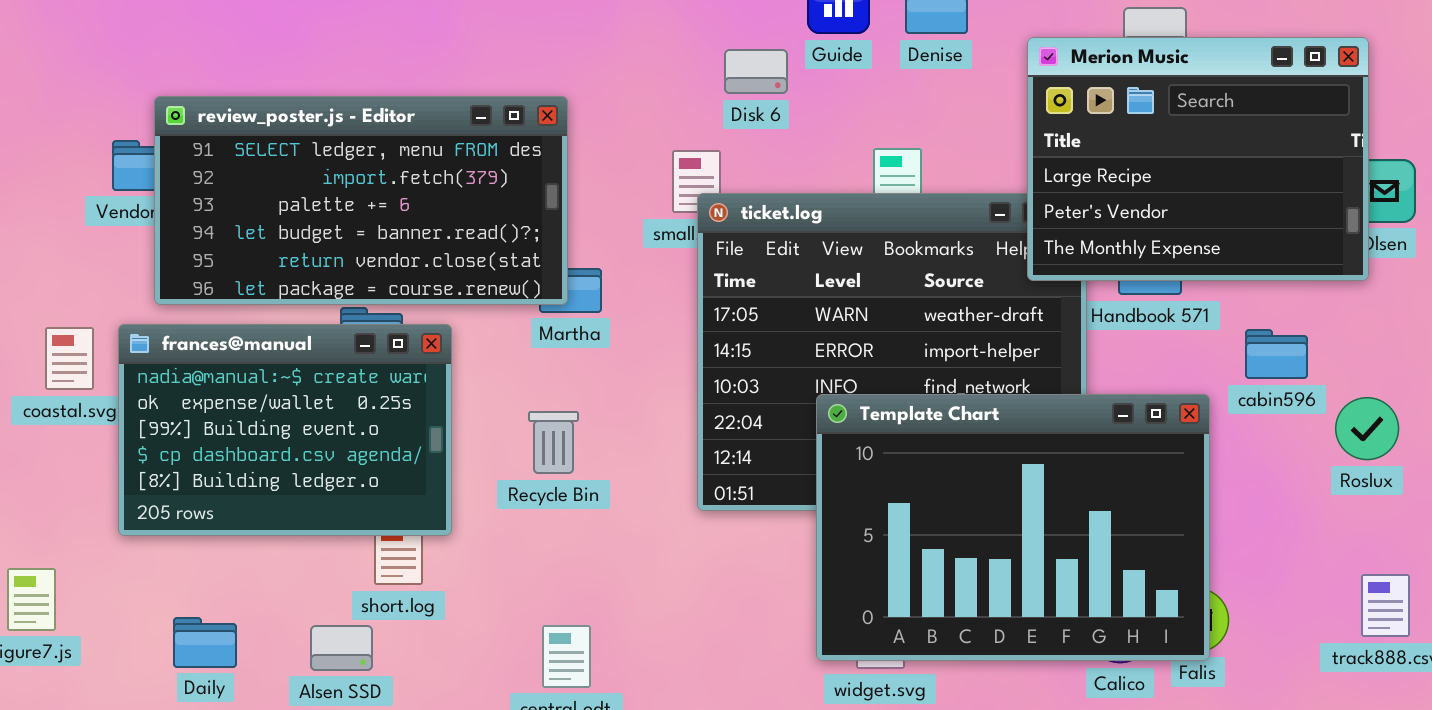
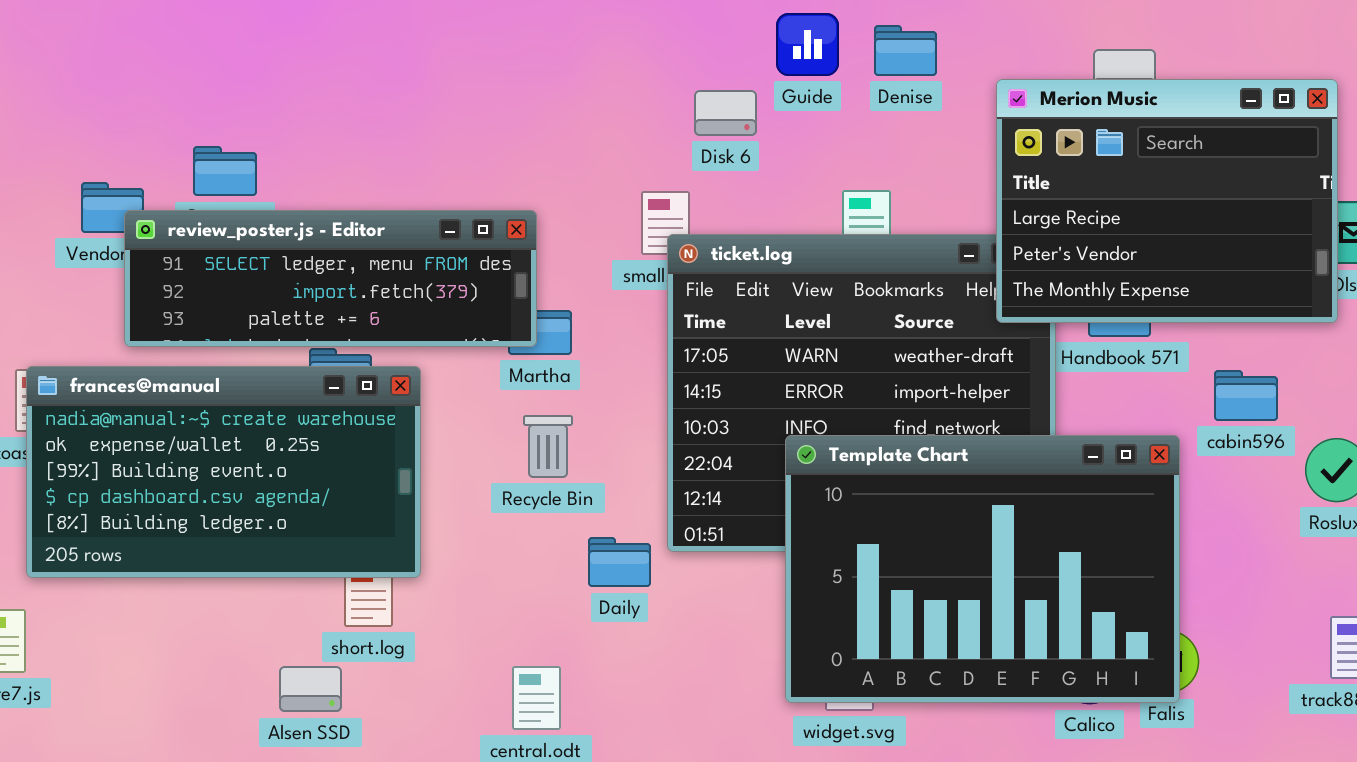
review_poster.js - Editor: [154,96,568,305] -> [124,210,537,347], resized
frances@manual: [118,324,452,536] -> [26,366,421,578], resized
Recycle Bin: [528,411,579,474] -> [523,415,573,478], moved
Daily: [173,617,237,668] -> [588,537,651,587], moved

